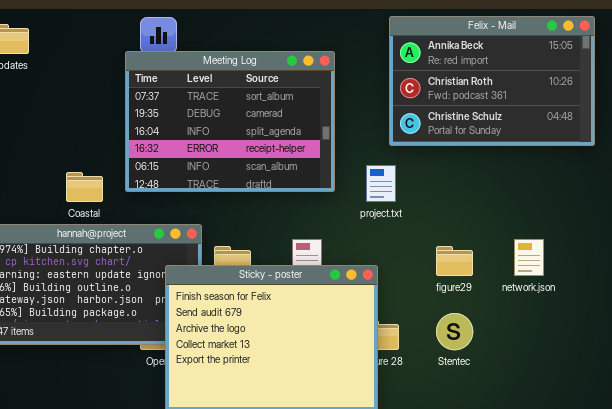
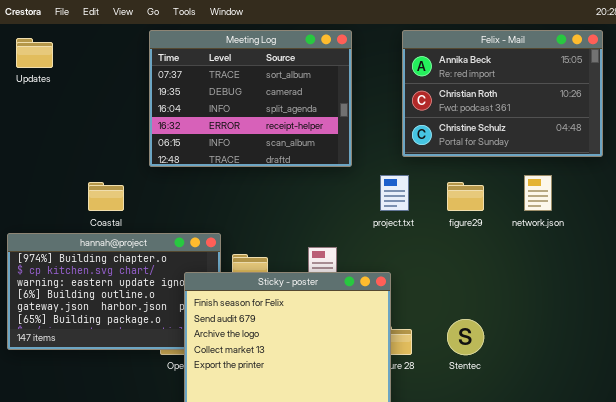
Meeting Log: [125,51,335,192] -> [149,30,352,167], moved
network.json: [514,239,544,276] -> [524,175,552,211], moved
figure29: [436,246,473,276] -> [447,182,484,211], moved

